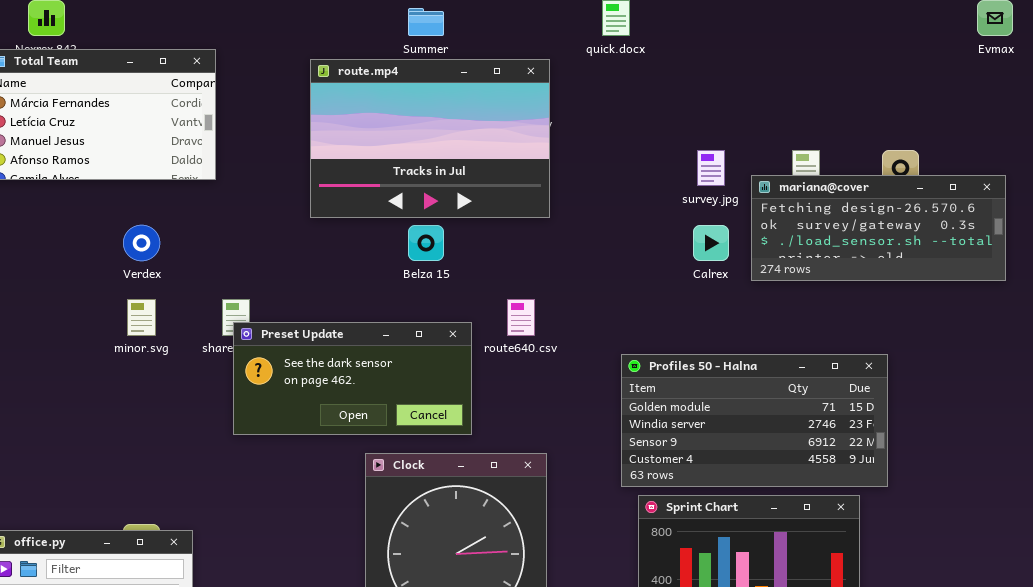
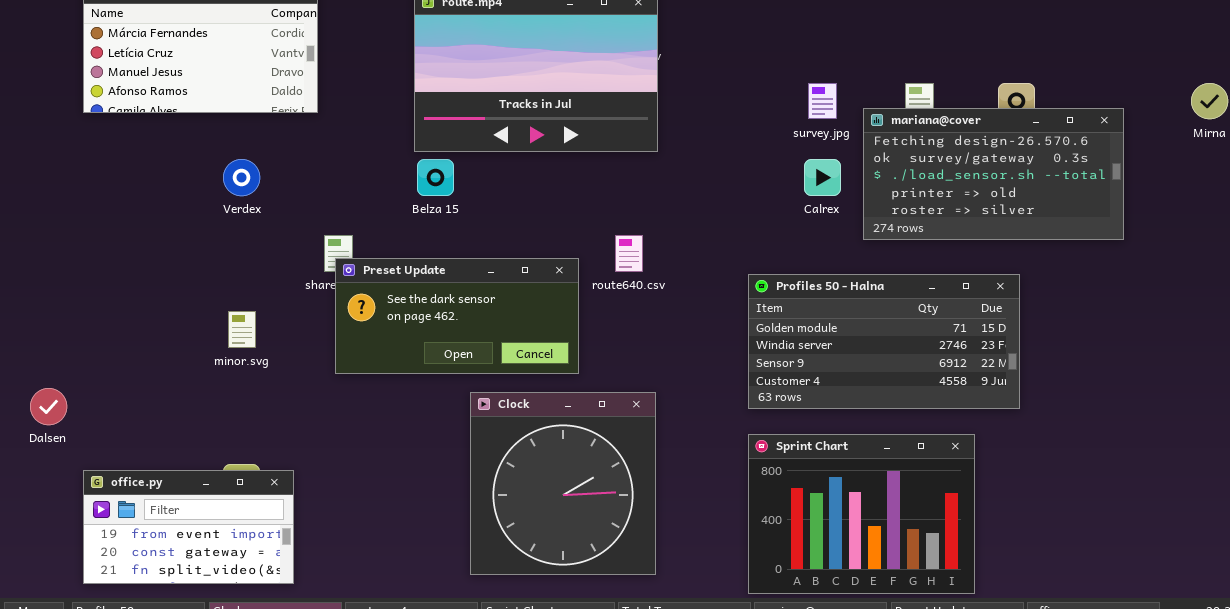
mariana@cover: [751,175,1006,281] -> [863,108,1124,240], resized
Belza 15: [408,225,444,261] -> [417,159,454,196], moved
minor.svg: [127,299,156,336] -> [228,311,256,348], moved
Profiles 50 - Halna: [621,354,888,487] -> [748,274,1020,409], moved

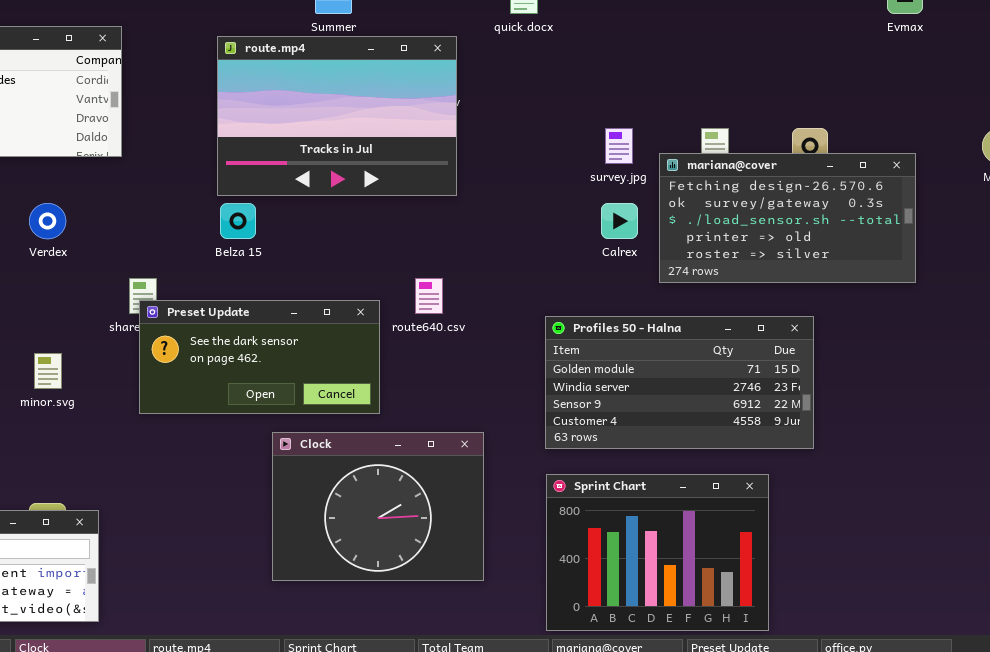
Clock: [470,392,656,575] -> [272,432,484,581], resized

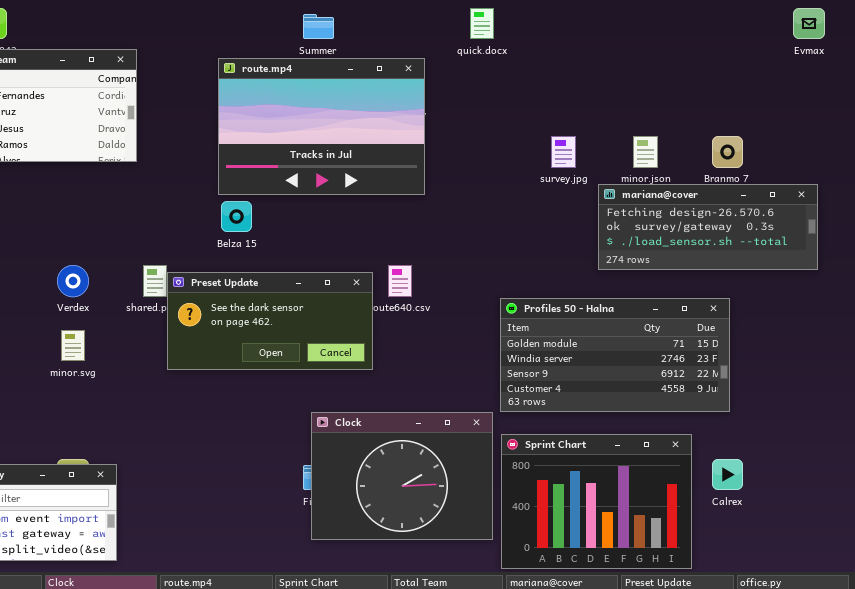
mariana@cover: [659,153,916,283] -> [598,184,818,270], resized
Verdex: [29,203,66,239] -> [57,265,89,297], moved
Calrex: [601,203,638,239] -> [712,459,743,490], moved
Preset Update: [139,300,380,414] -> [167,272,373,370], moved
Clock: [272,432,484,581] -> [311,412,493,540], moved

